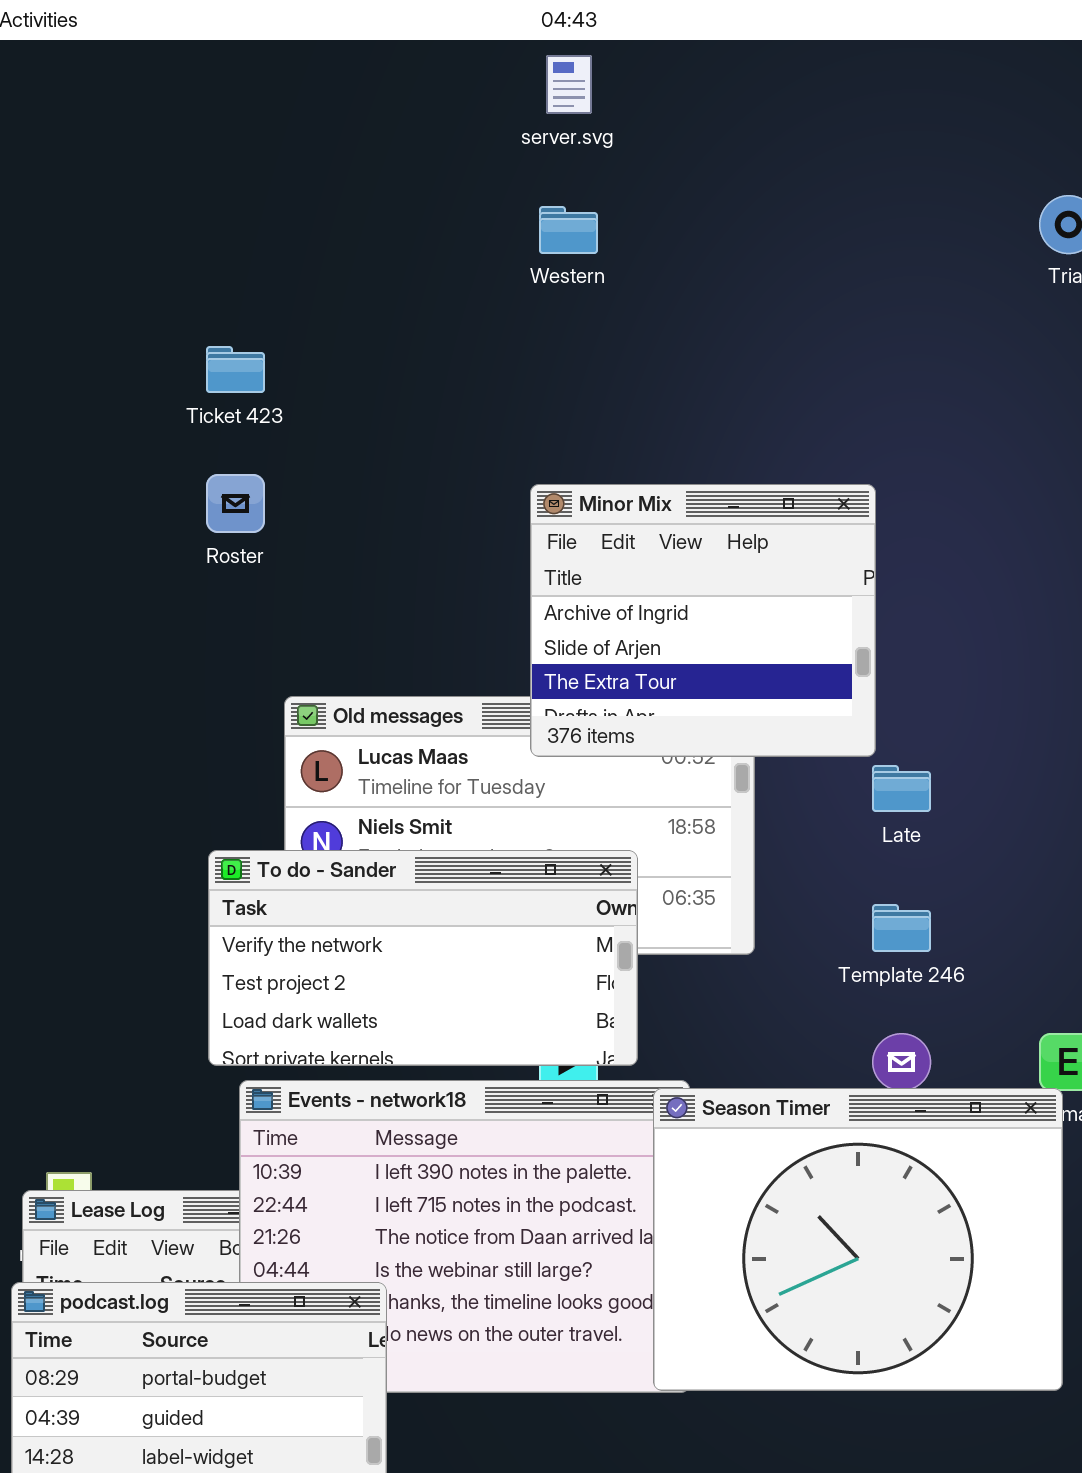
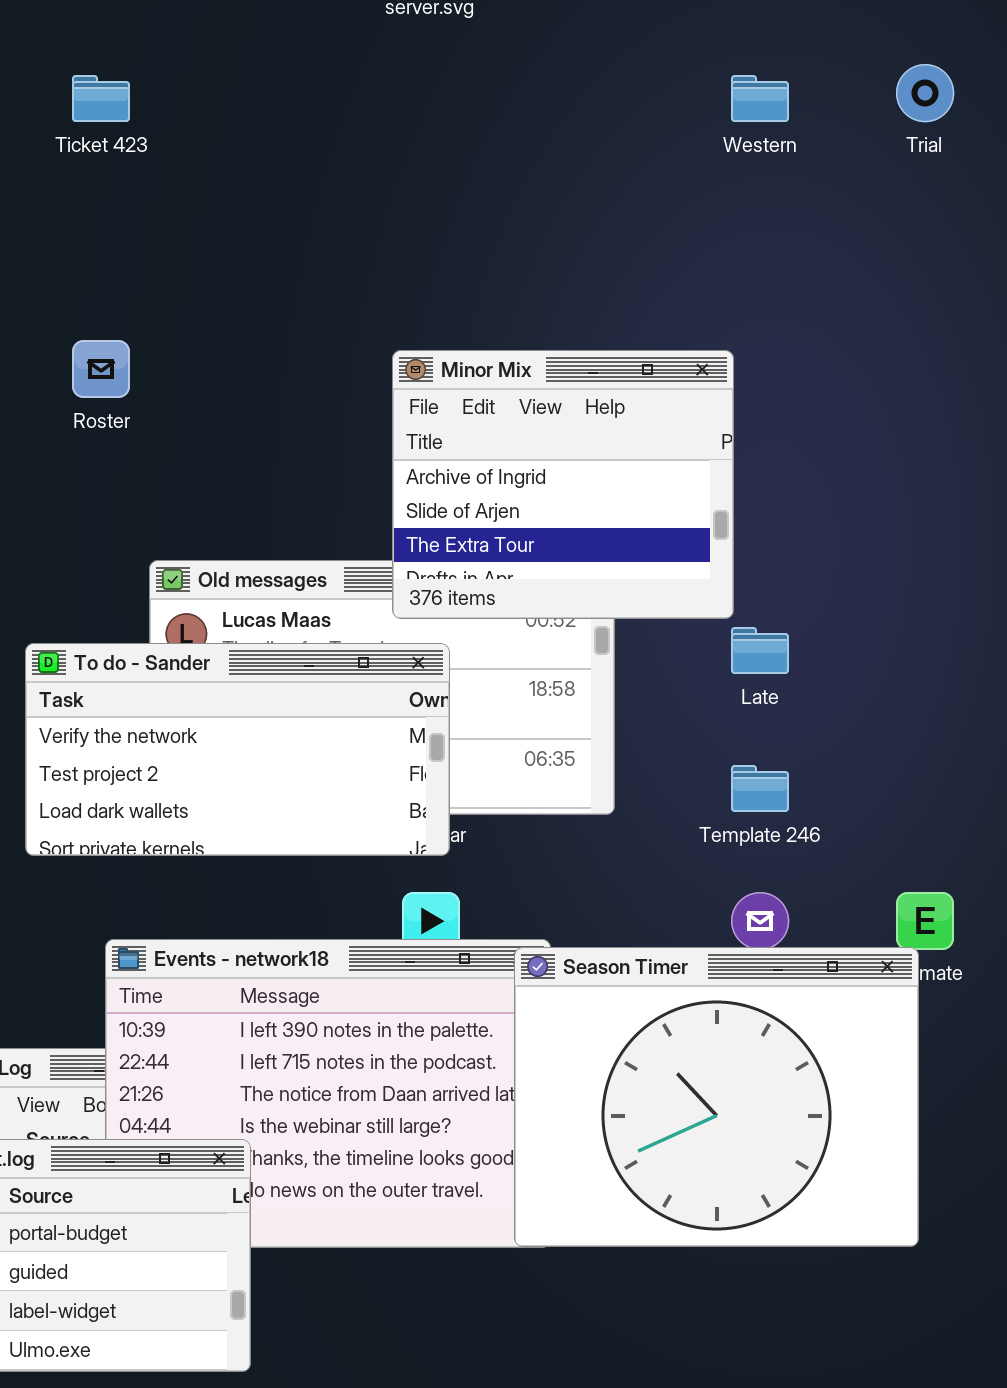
Western: [539,206,598,254] -> [731,75,789,122], moved
Ticket 423: [206,346,265,393] -> [72,75,130,122], moved
To do - Sander: [208,850,638,1066] -> [25,643,450,856], moved

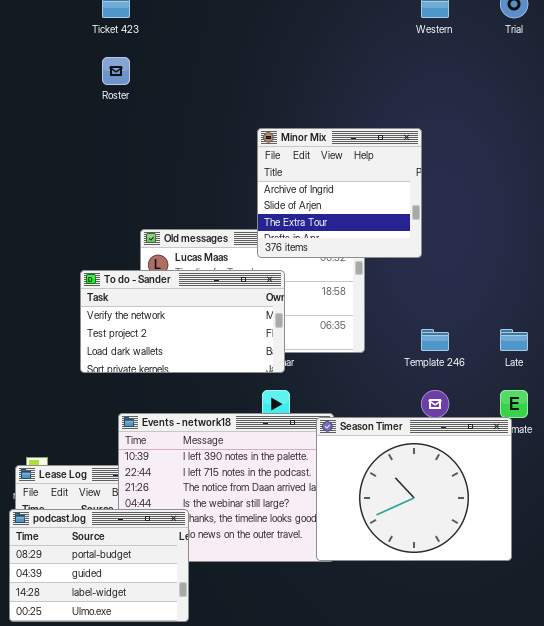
Roster: [72,340,130,398] -> [102,57,130,85], moved
Late: [731,627,789,674] -> [500,329,528,351], moved

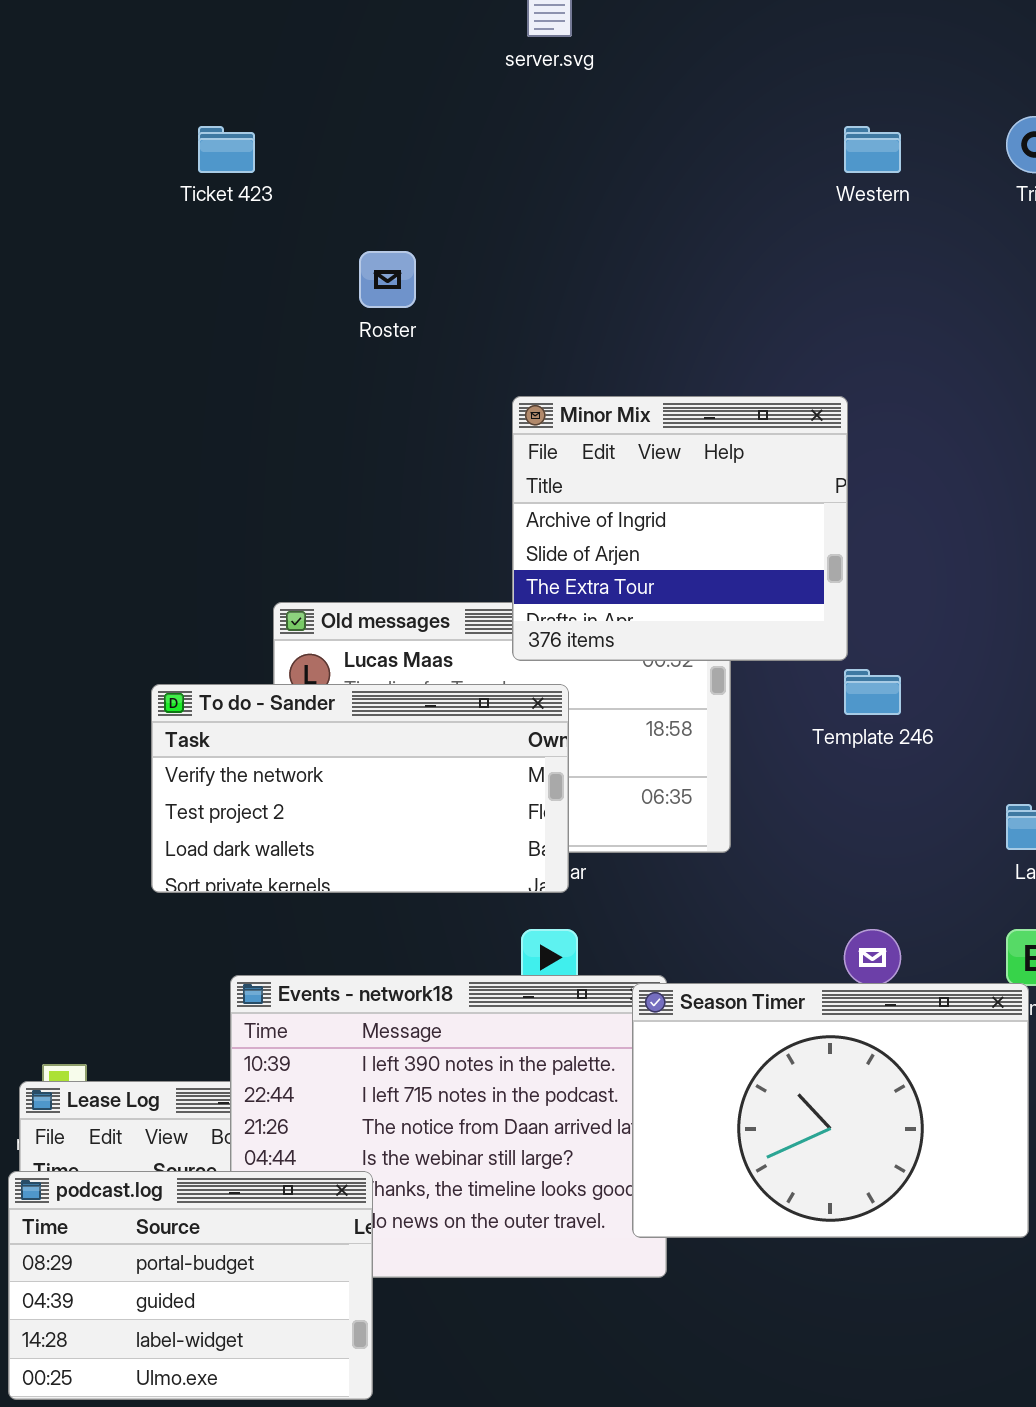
Roster: [102,57,130,85] -> [359,251,416,308], moved
Template 246: [421,329,449,351] -> [844,669,901,715], moved
Season Timer: [316,417,512,561] -> [632,983,1029,1238], resized

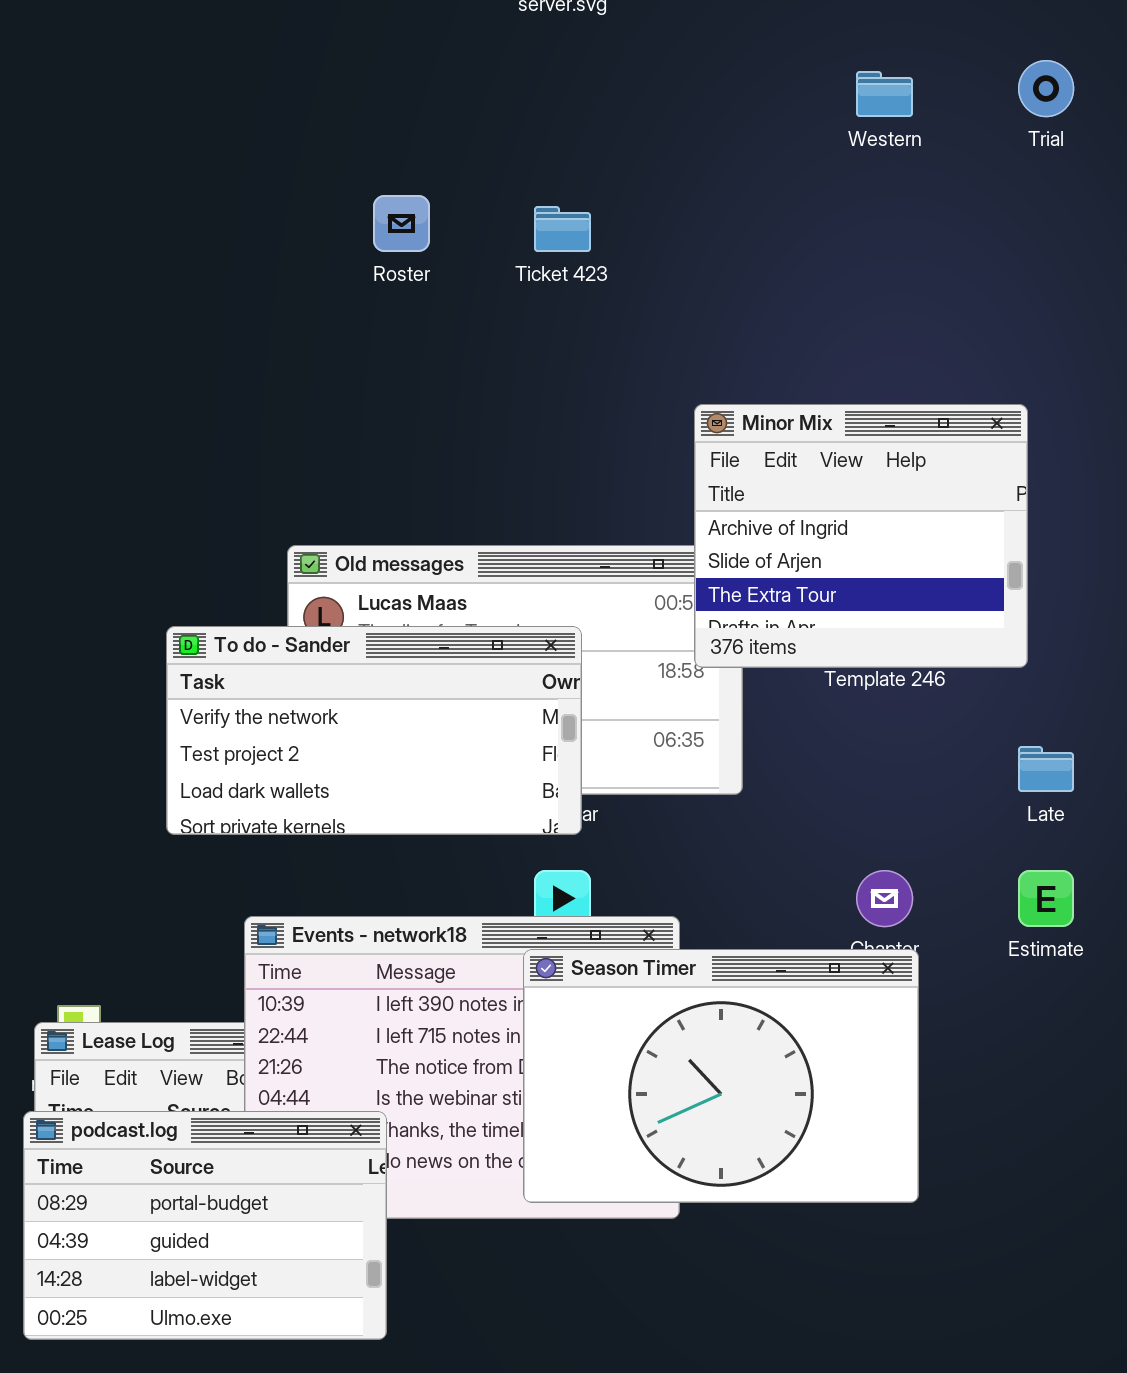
Ticket 423: [198,126,255,173] -> [534,206,591,252], moved
Minor Mix: [512,396,848,661] -> [694,404,1028,668], moved
Season Timer: [632,983,1029,1238] -> [523,949,919,1203], moved

